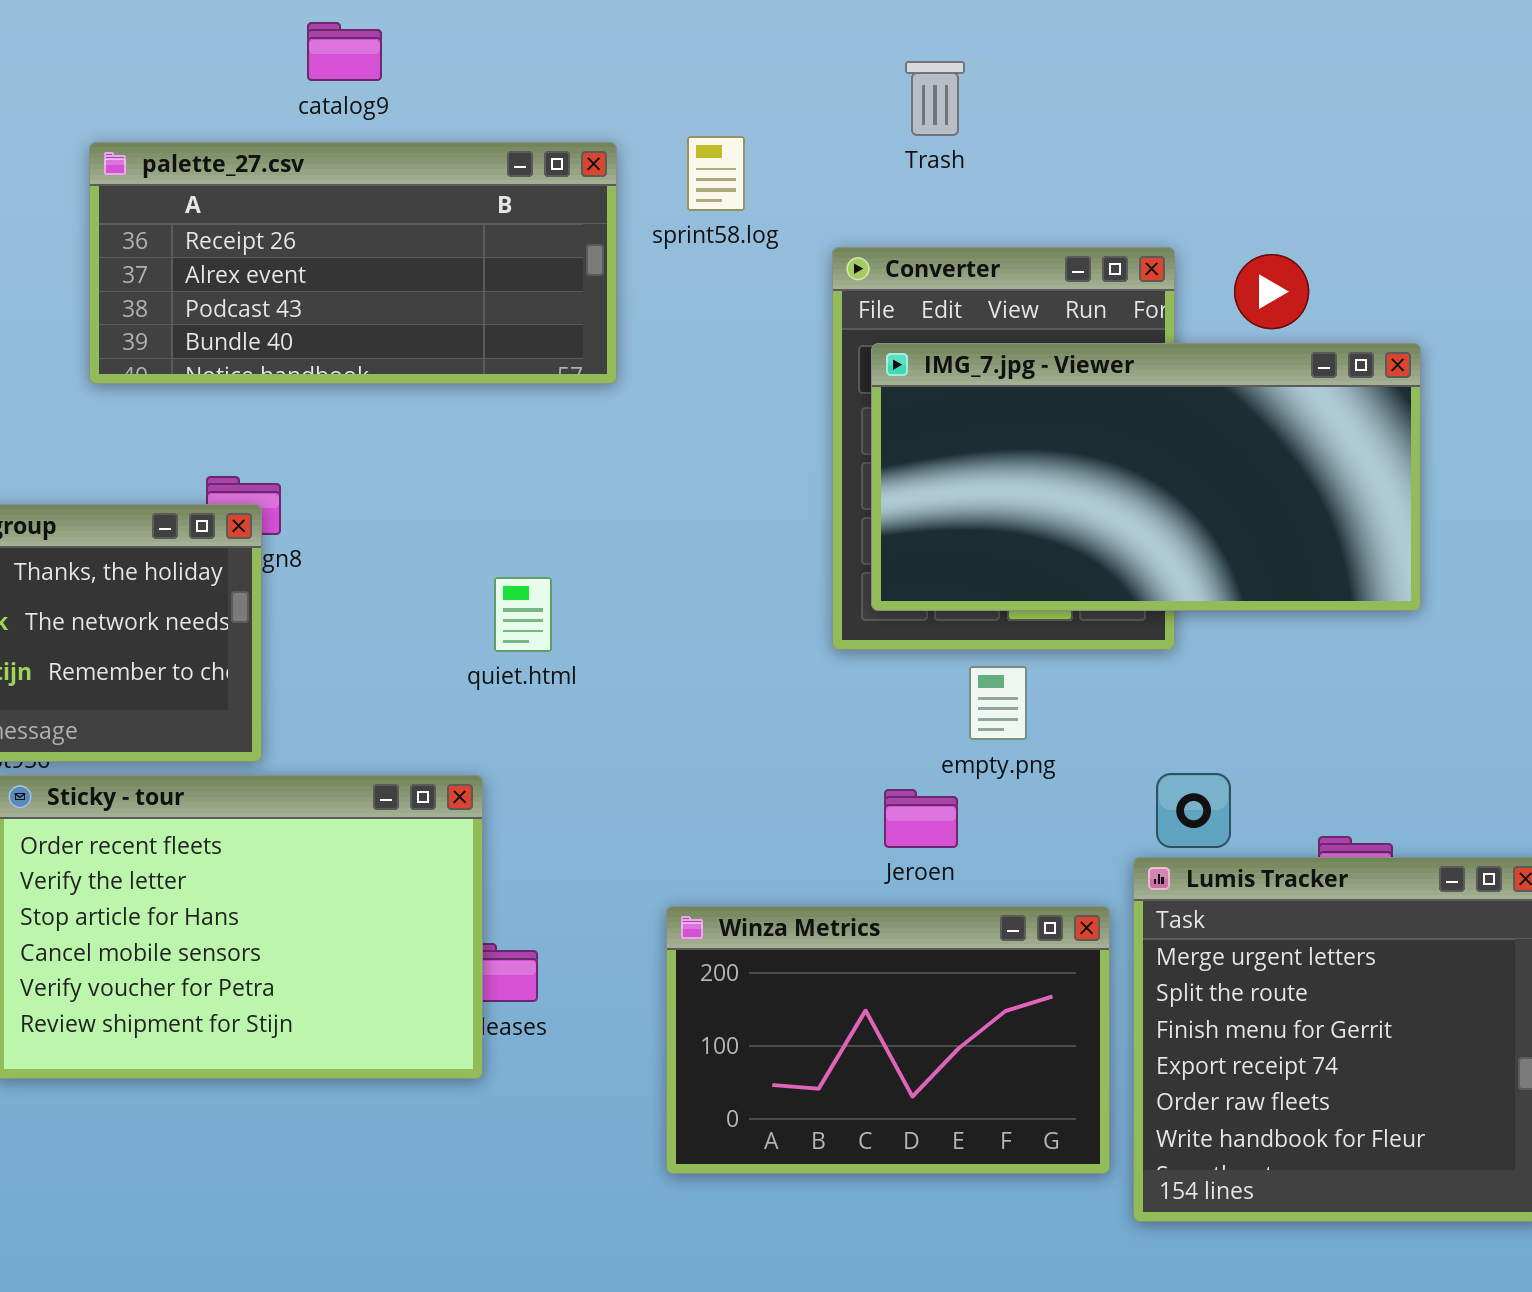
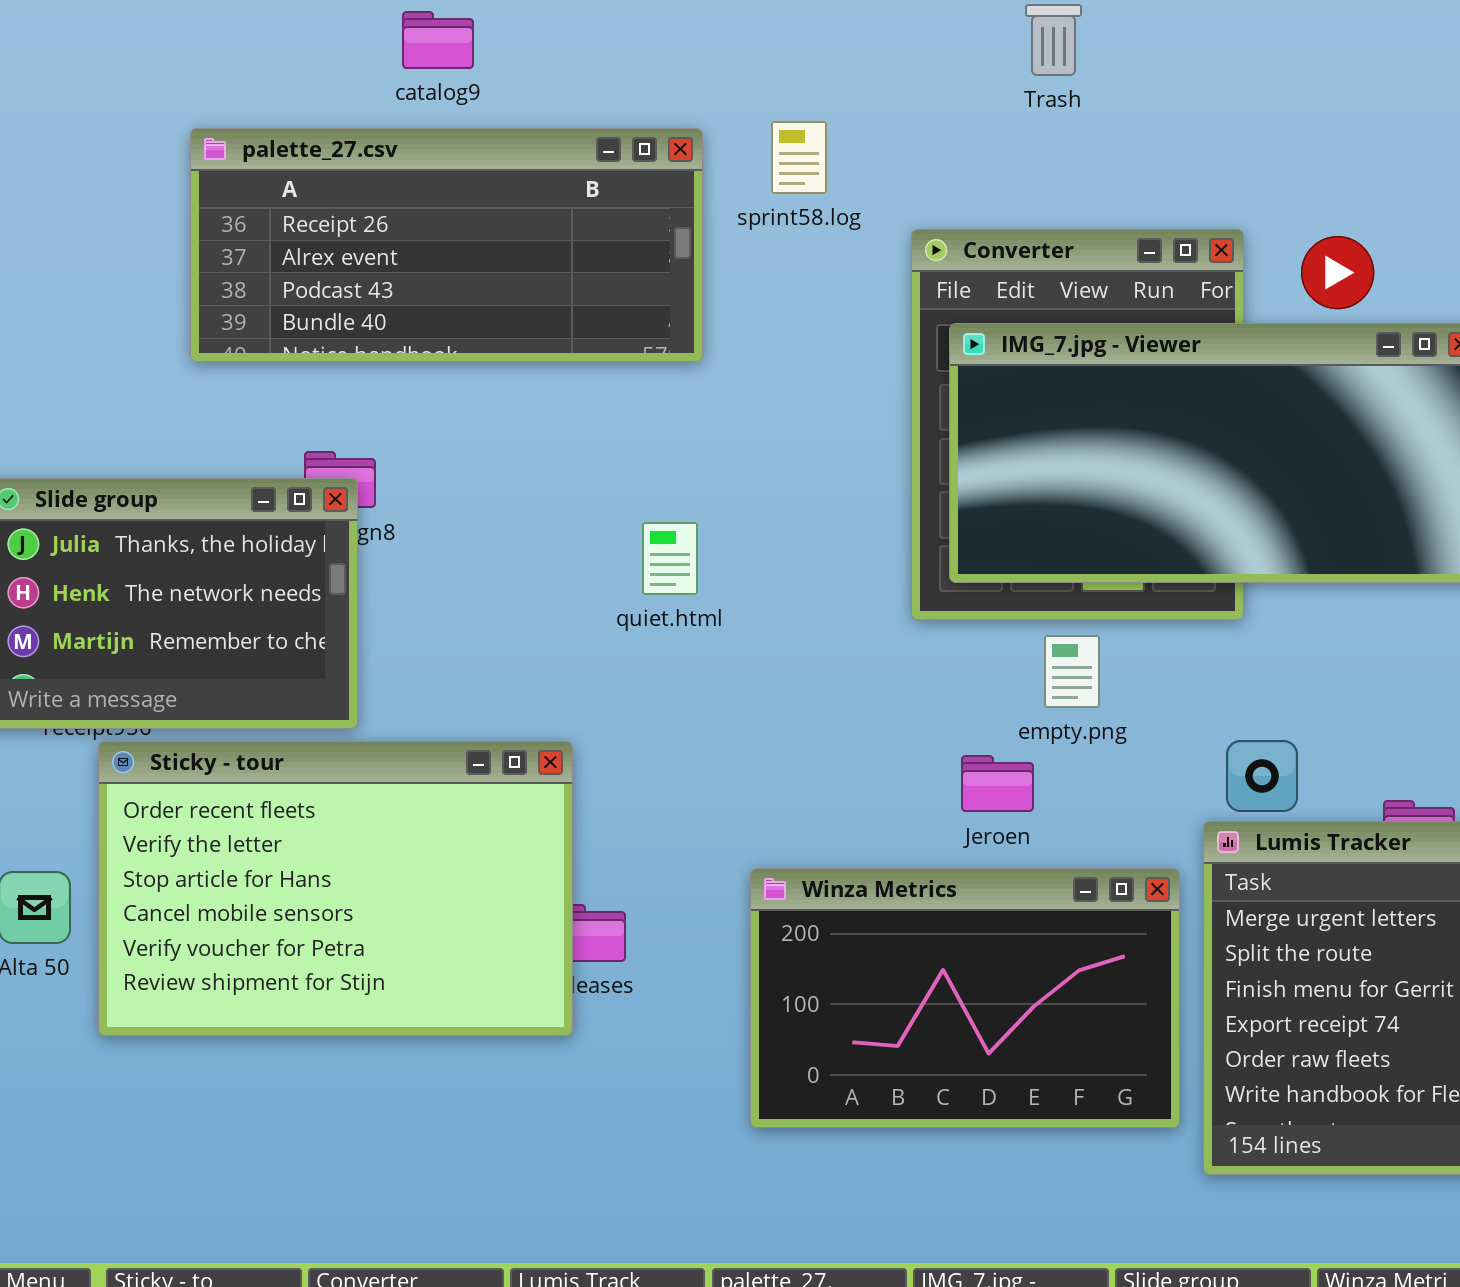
Trash: [905,61,965,136] -> [1025,4,1082,76], moved
quiet.html: [494,577,552,652] -> [642,522,698,595], moved

